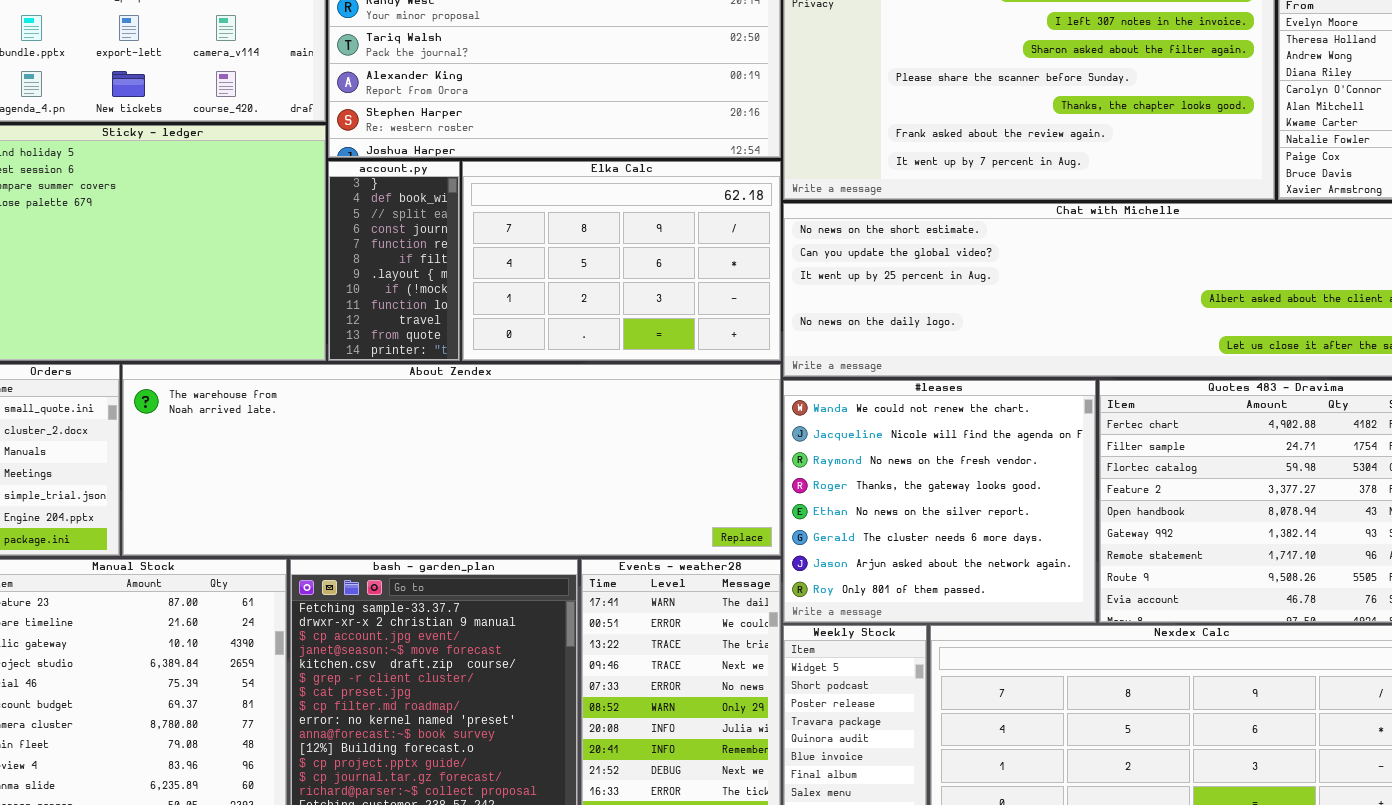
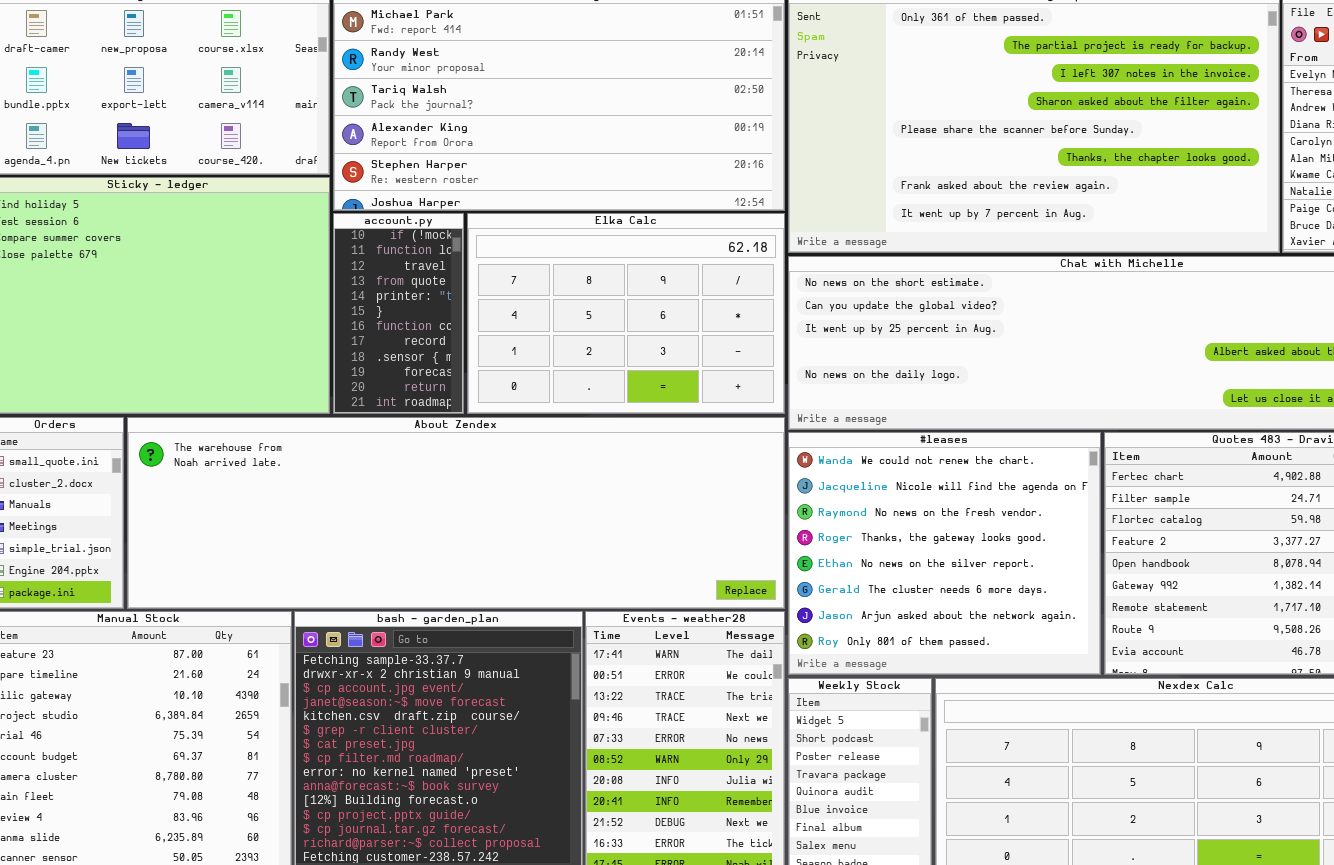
account.py: [328,161,460,361] -> [333,213,464,414], scrolled down 7 rows

